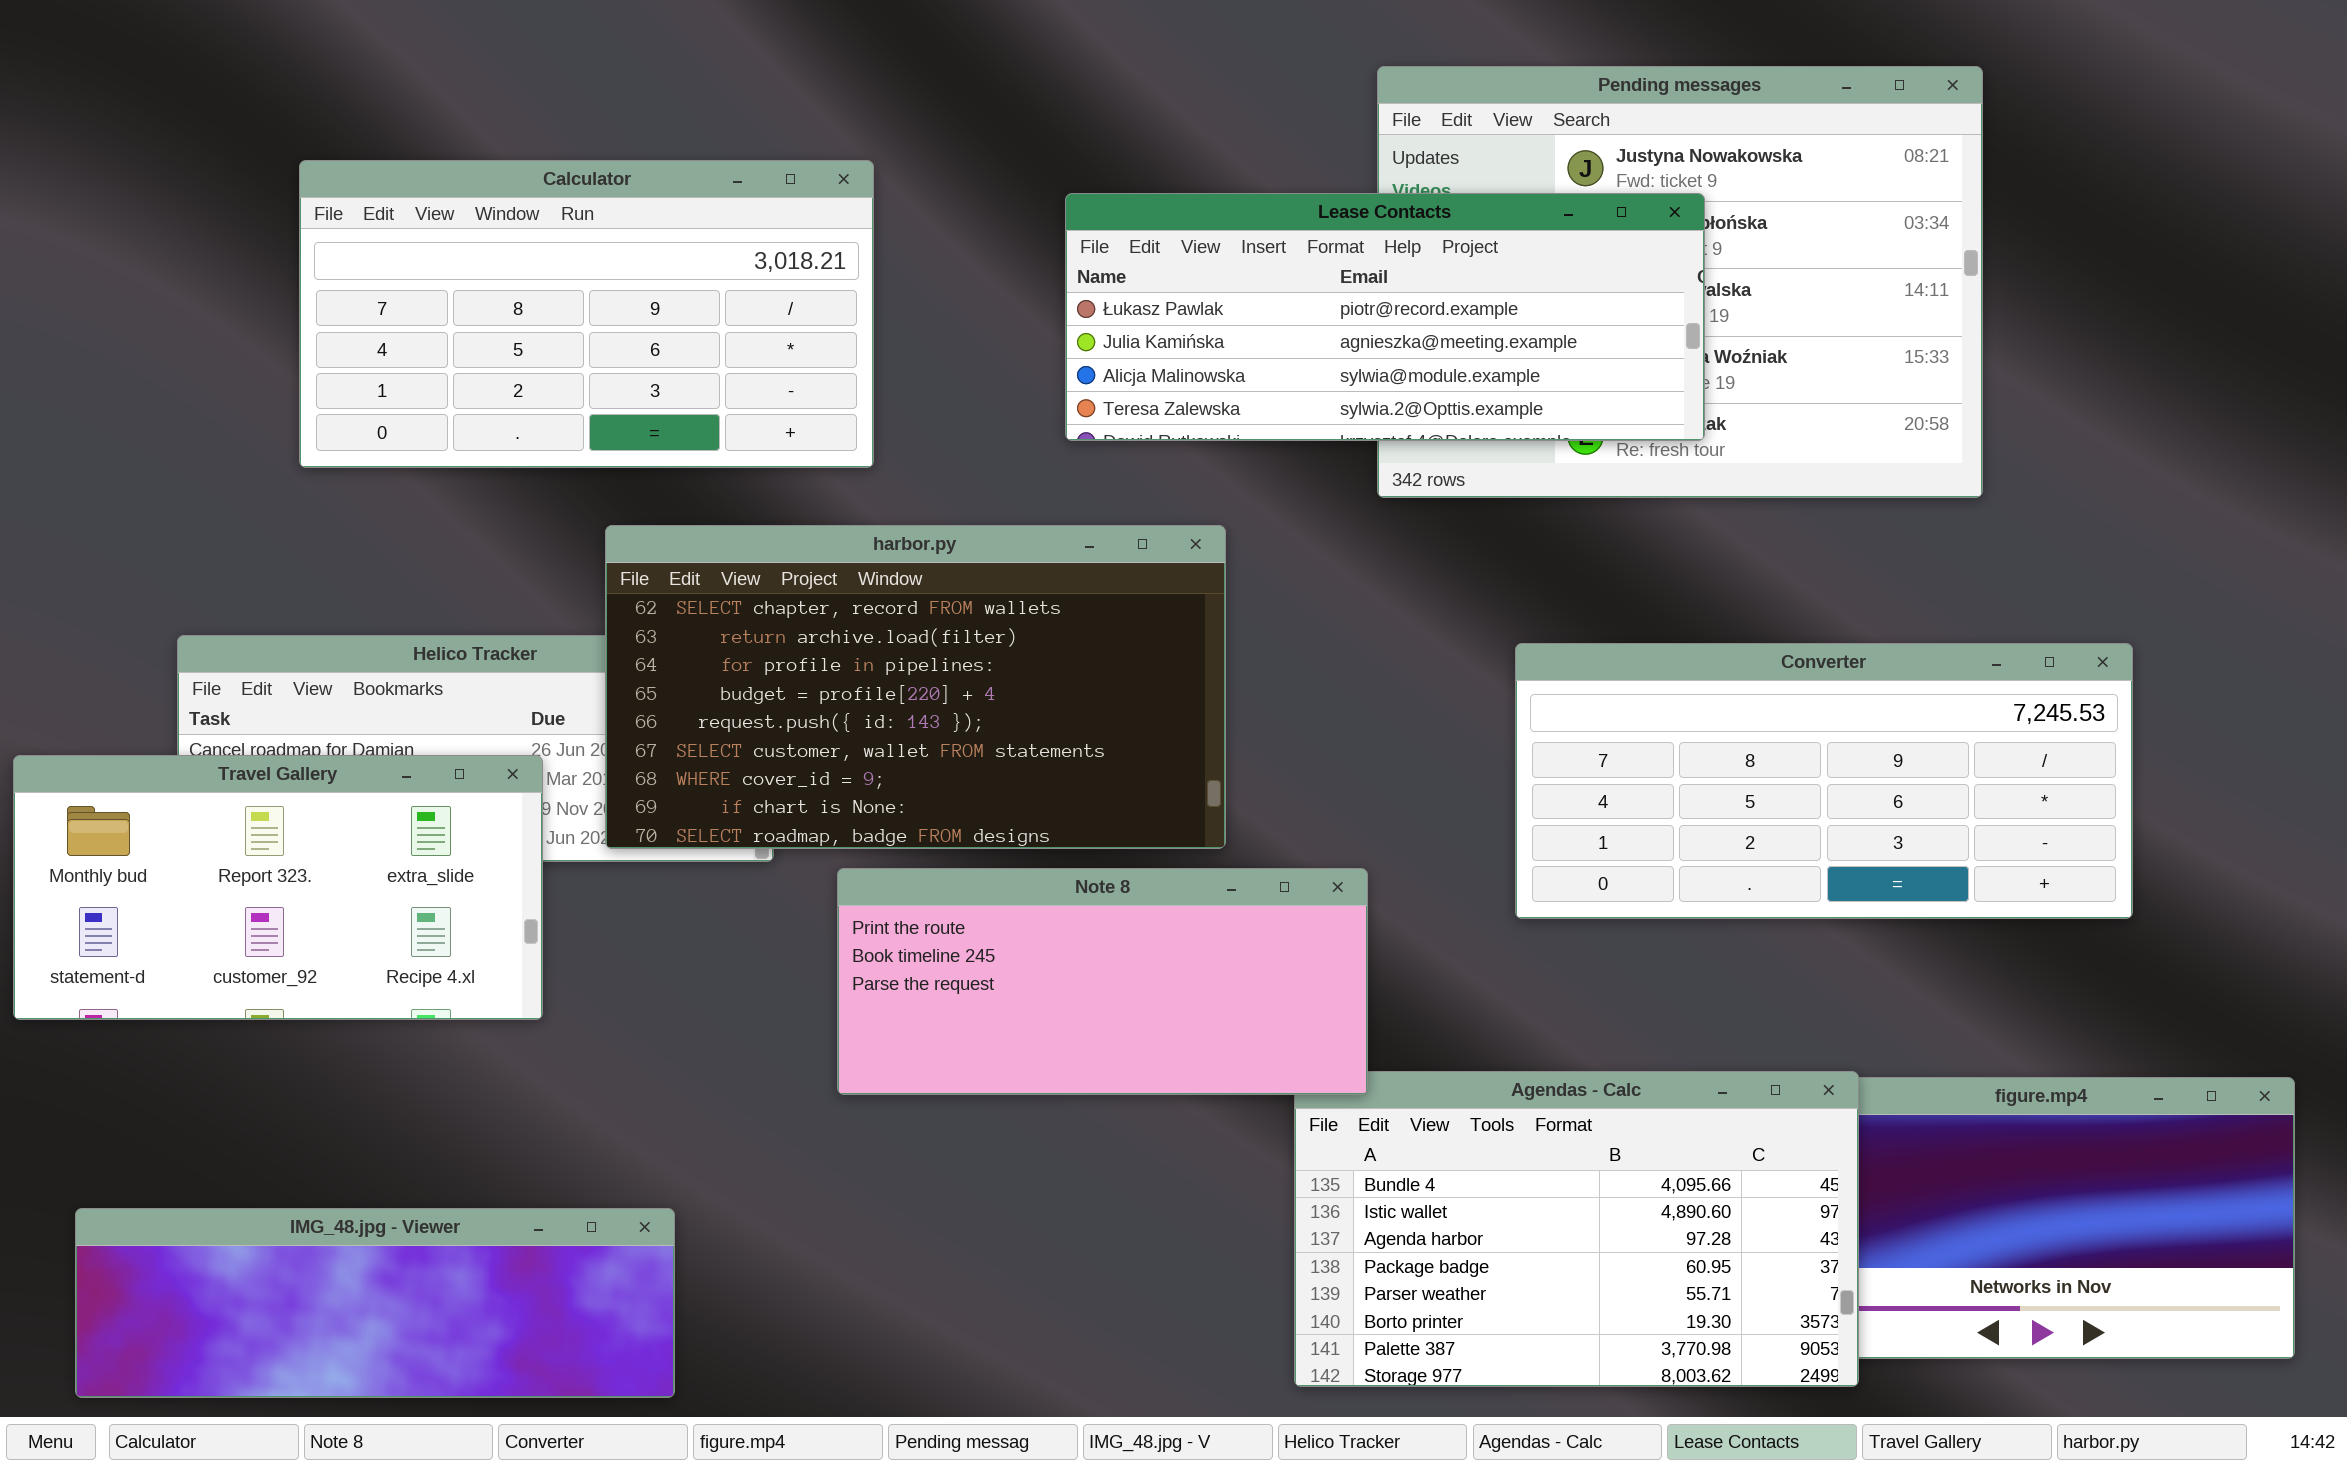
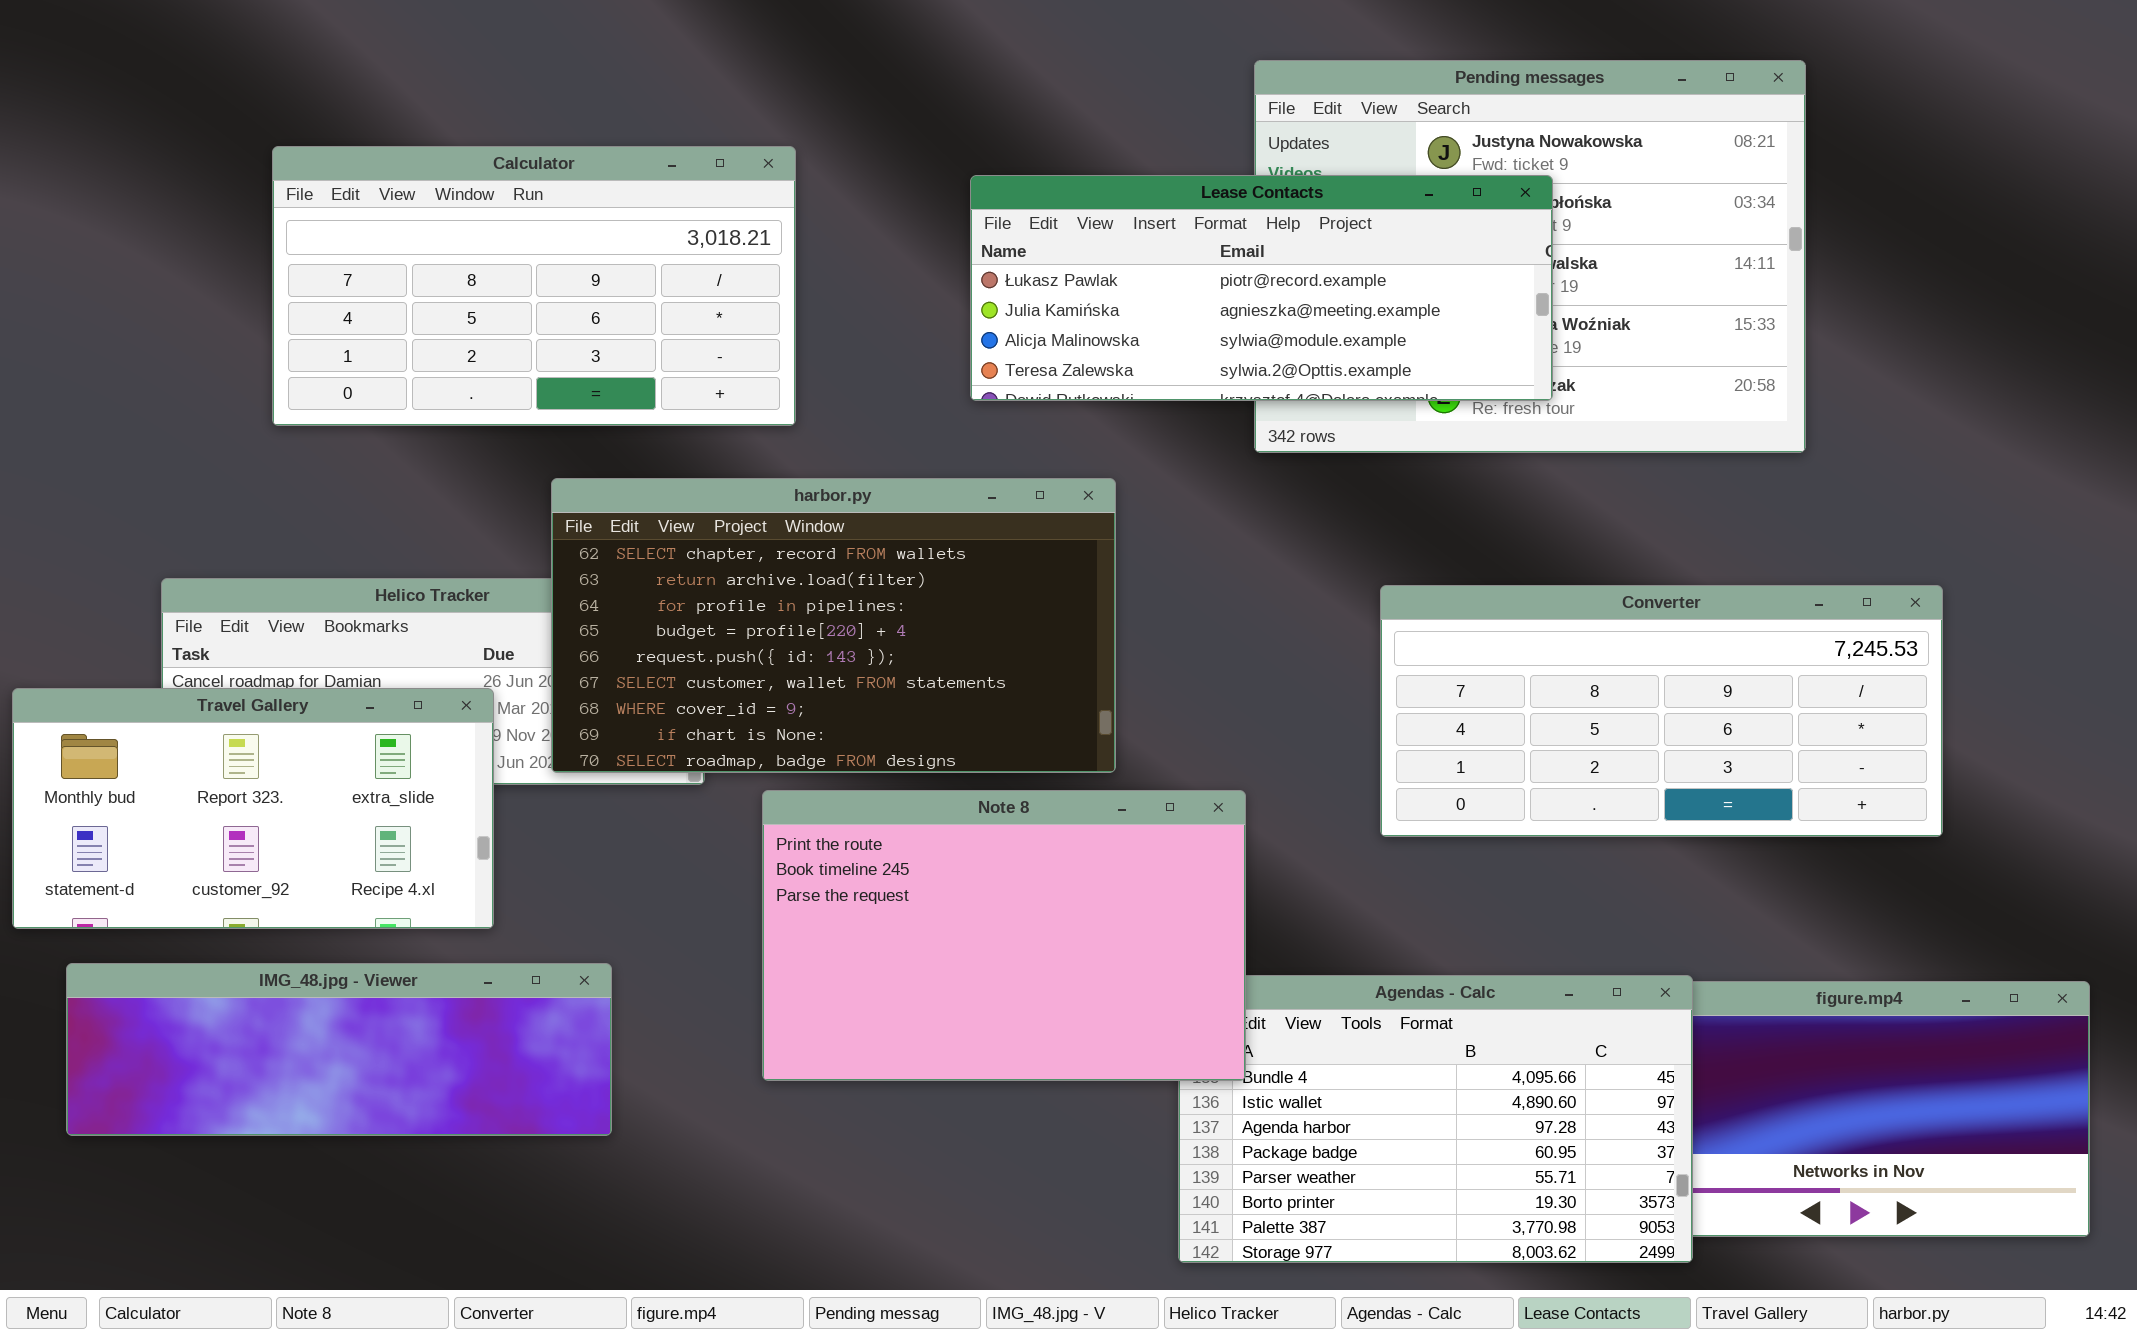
Note 8: [837,868,1368,1095] -> [762,790,1246,1081], resized
IMG_48.jpg - Viewer: [75,1208,675,1398] -> [66,963,612,1136], moved

